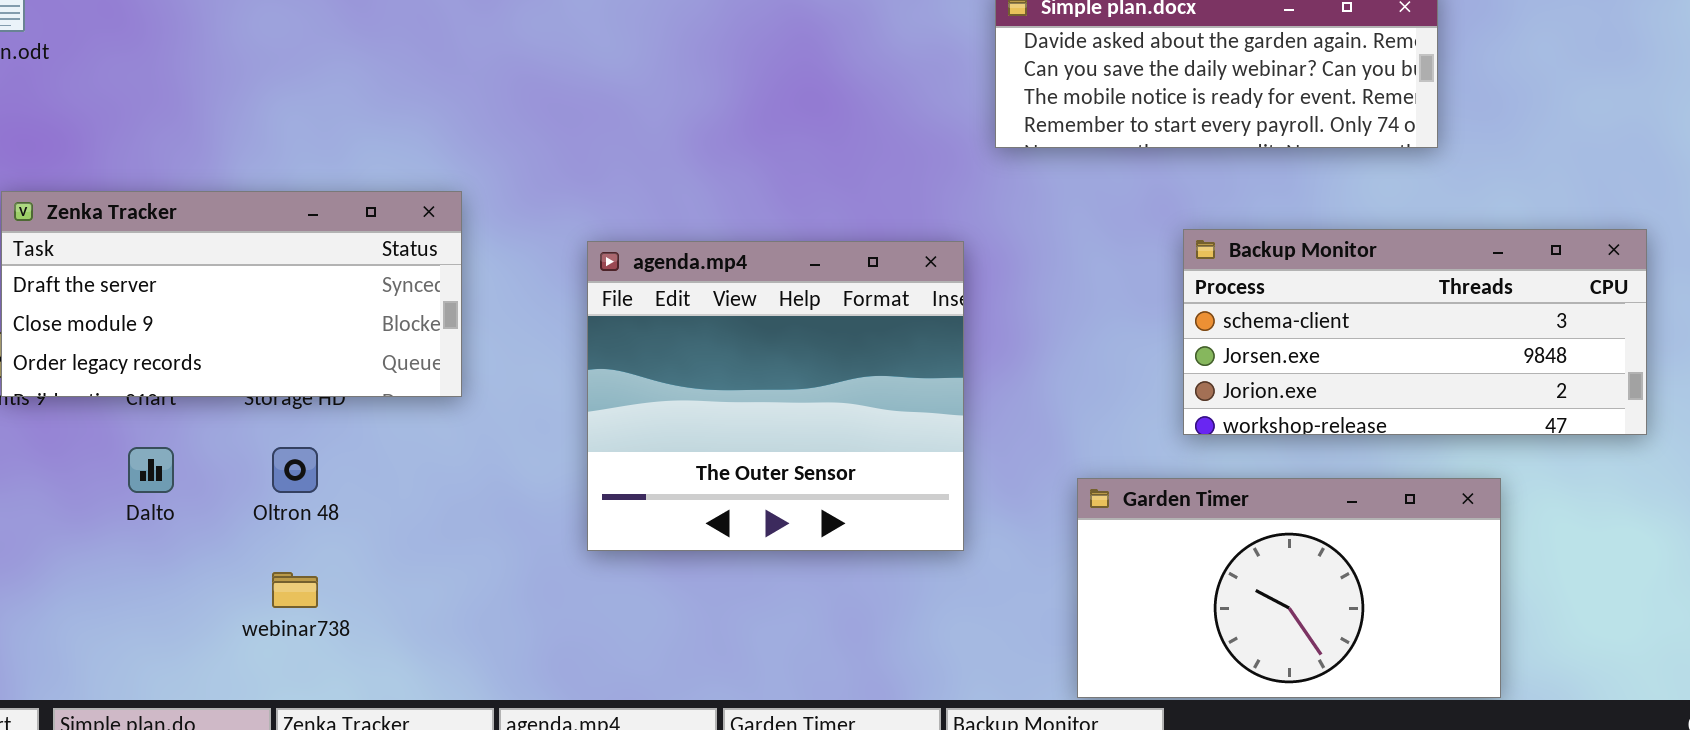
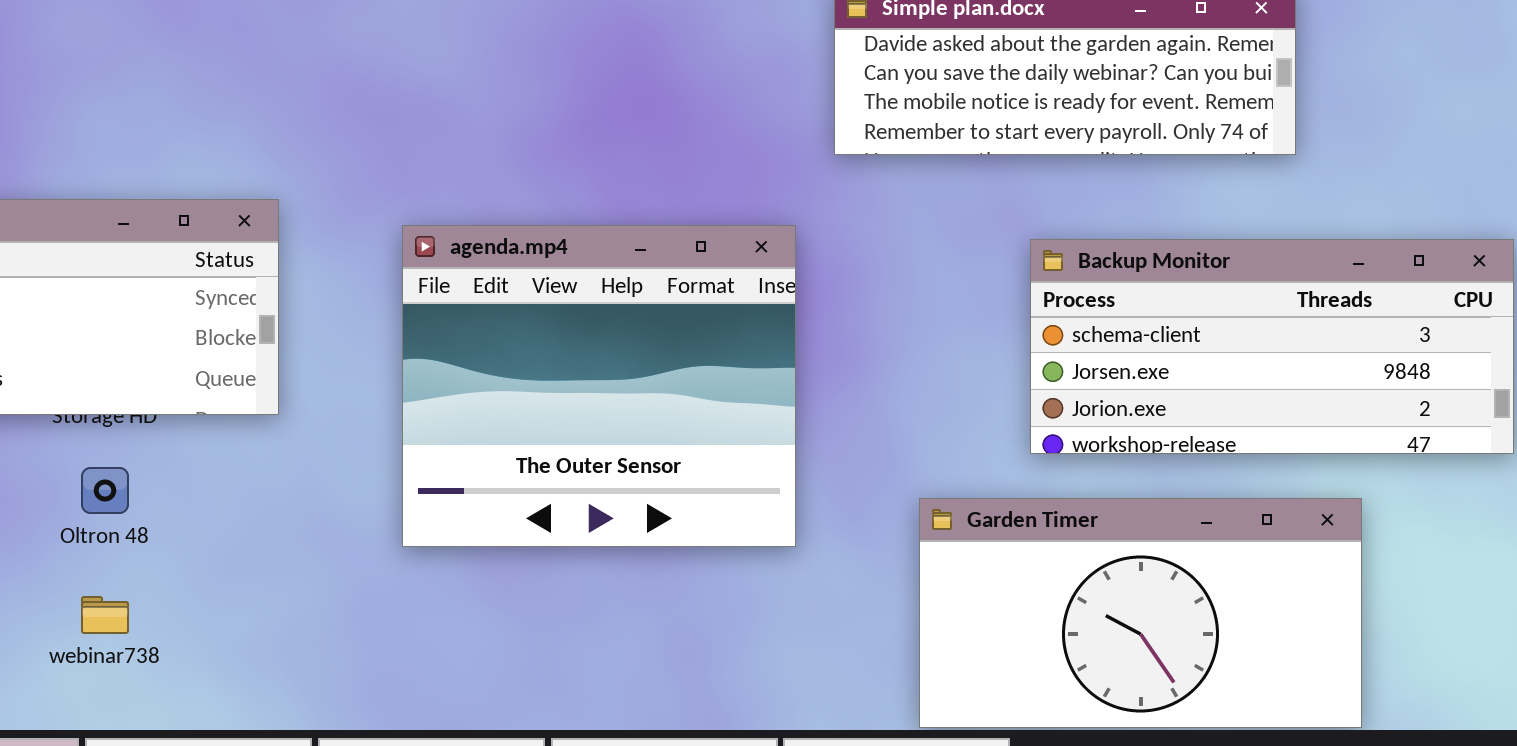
agenda.mp4: [587,241,964,551] -> [402,225,796,547], moved

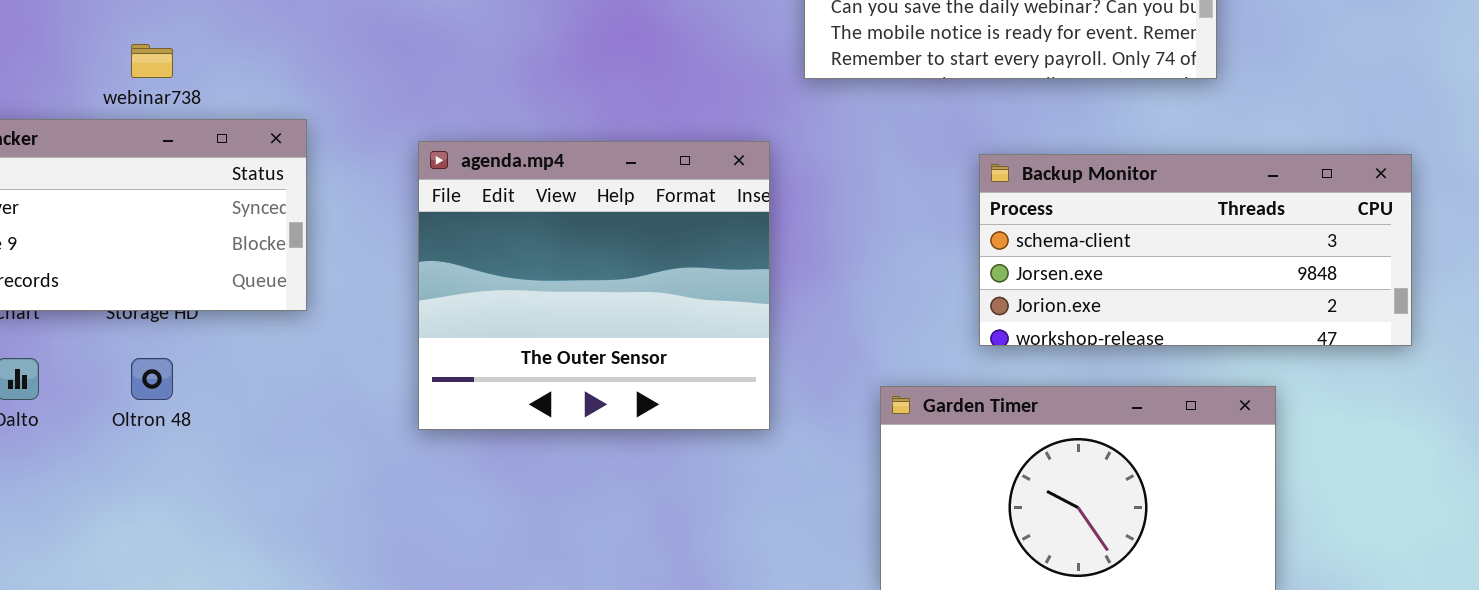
webinar738: [81,596,129,634] -> [131,44,173,78], moved

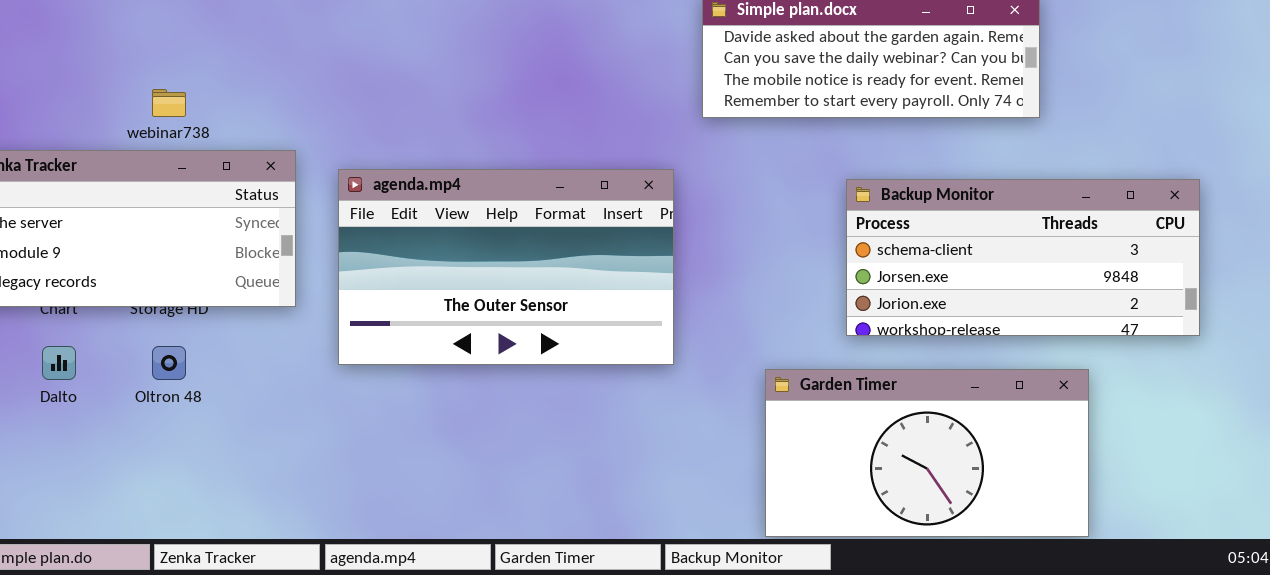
agenda.mp4: [418,141,770,430] -> [338,169,674,365], resized

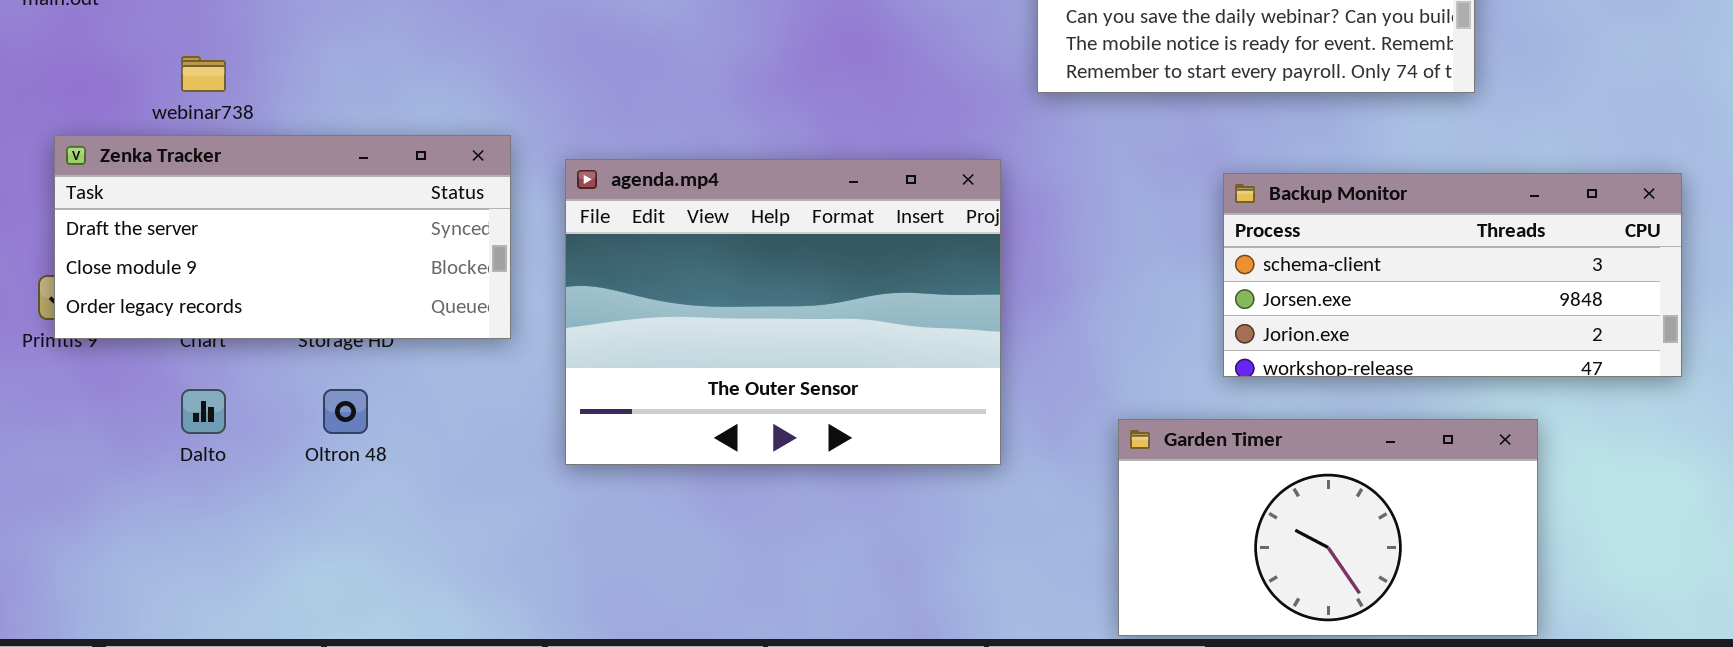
webinar738: [152,89,186,117] -> [181,56,226,92], moved
agenda.mp4: [338,169,674,365] -> [565,159,1001,465], resized

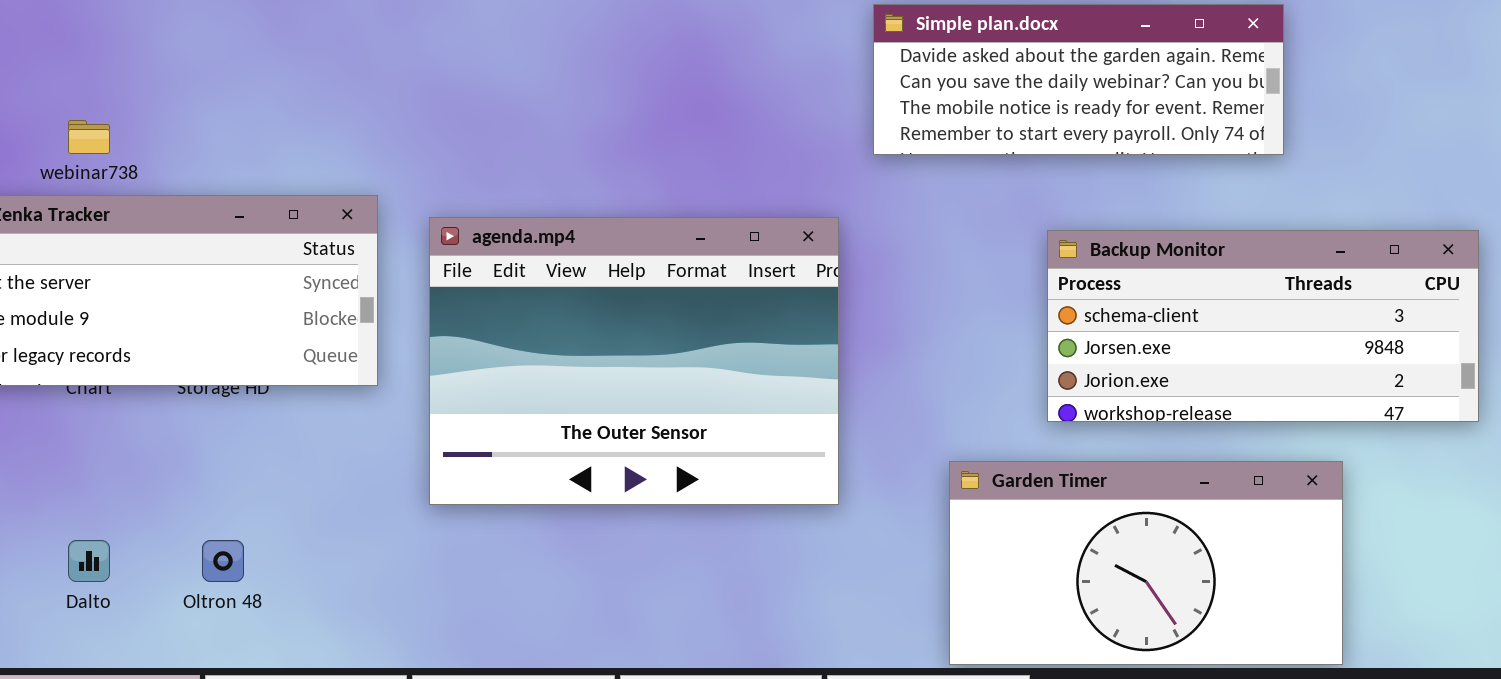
Dalto: [181,389,226,434] -> [68,540,110,582], moved
Oltron 48: [323,389,368,434] -> [202,540,244,582], moved

